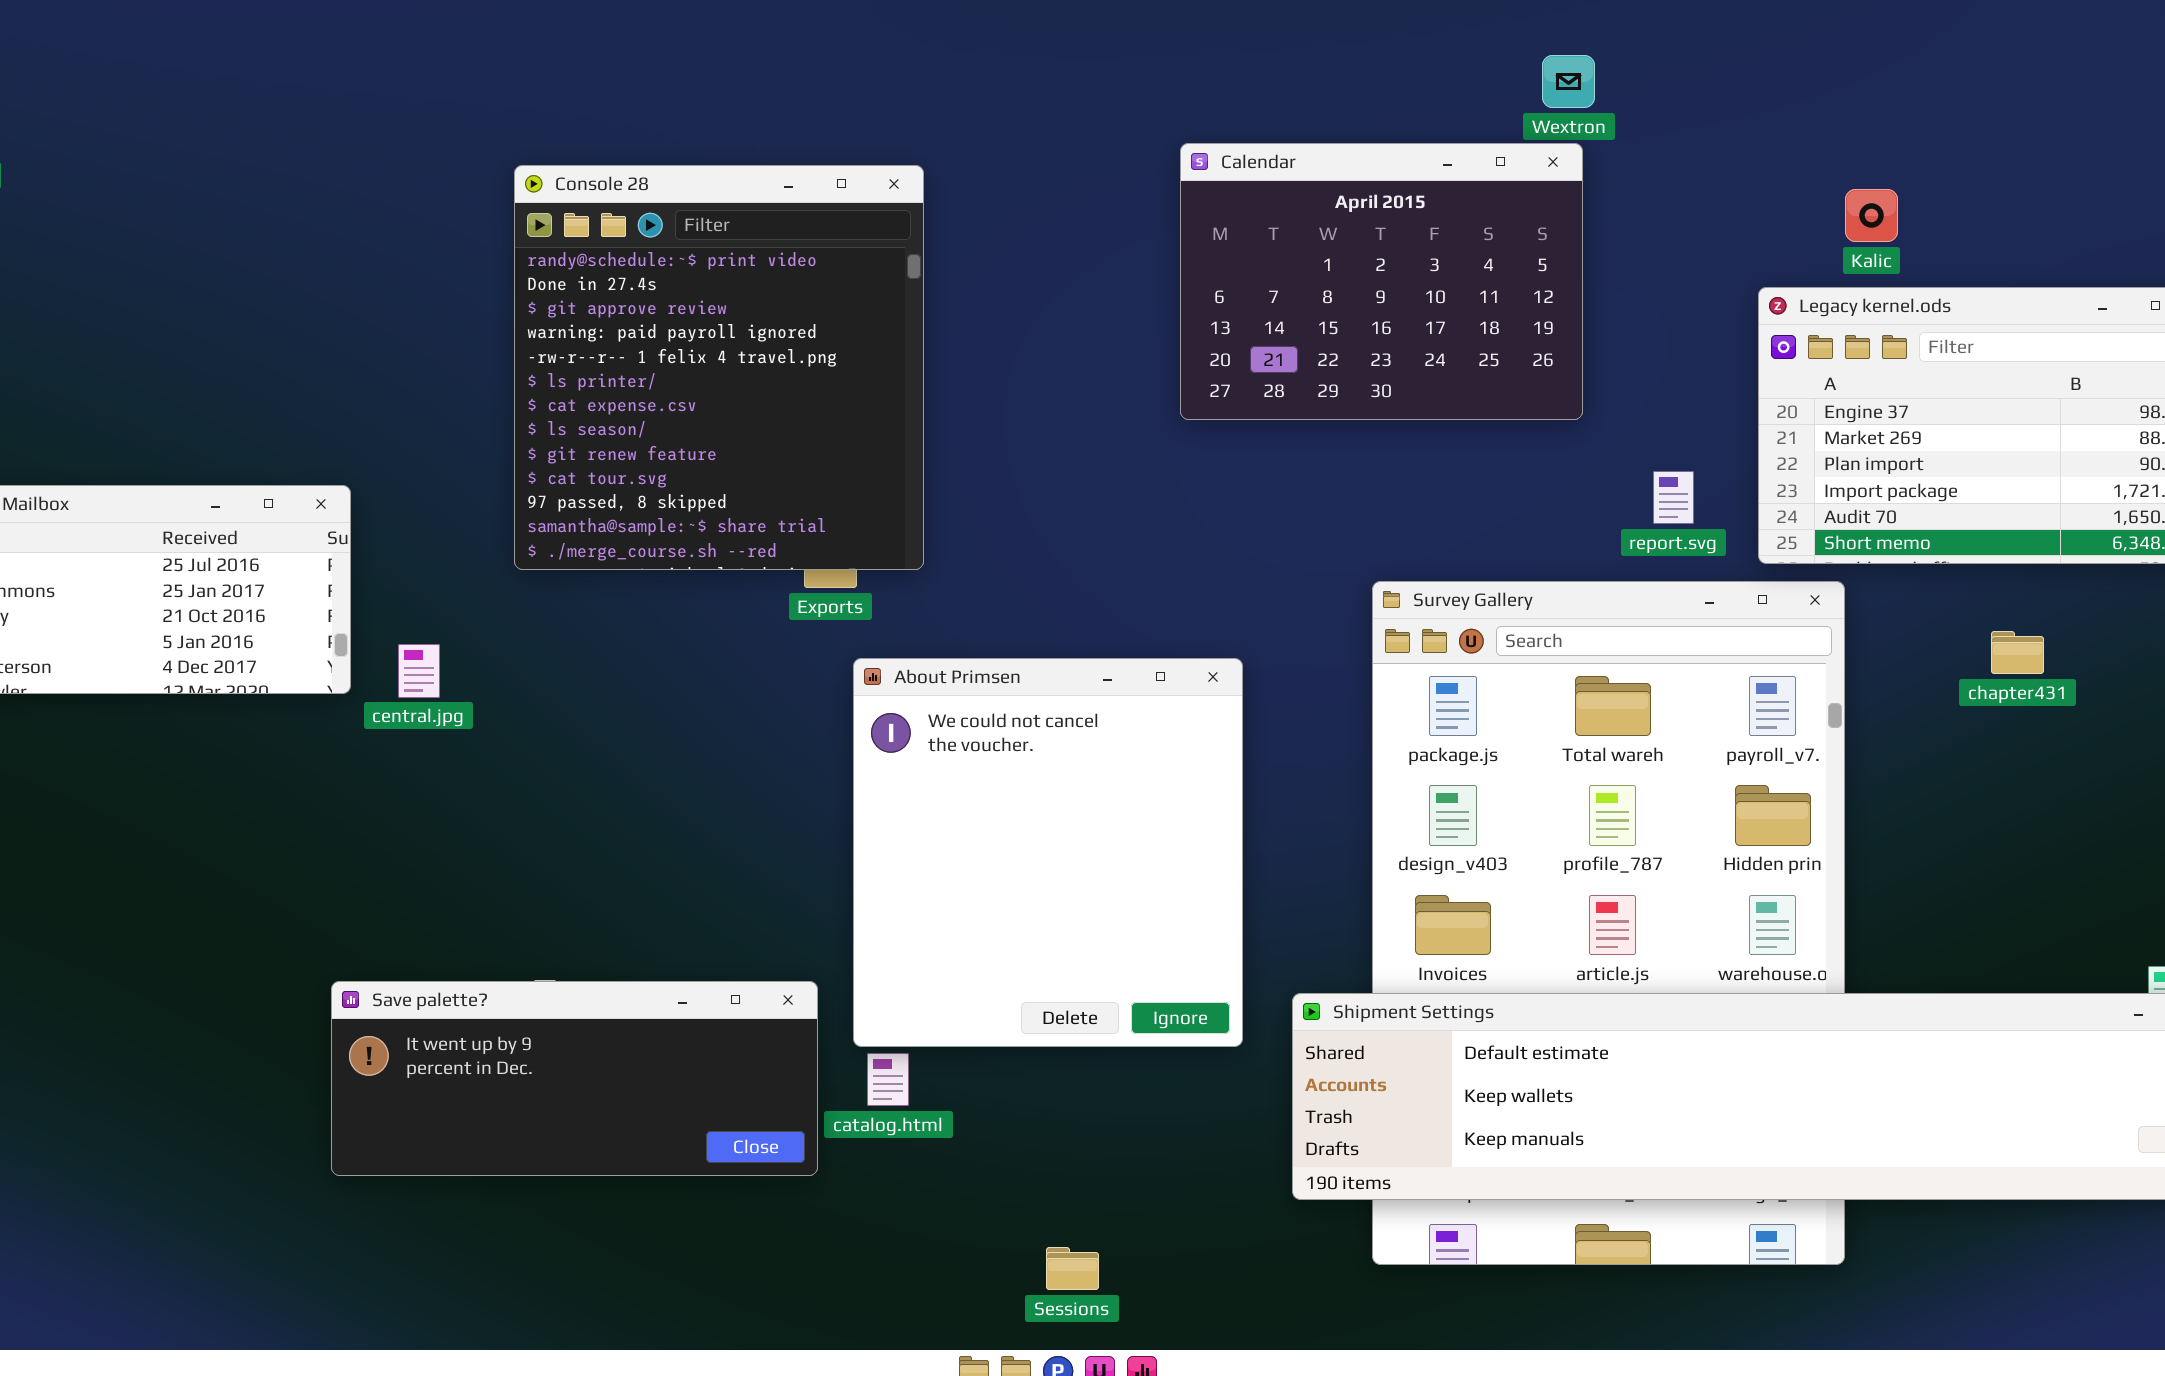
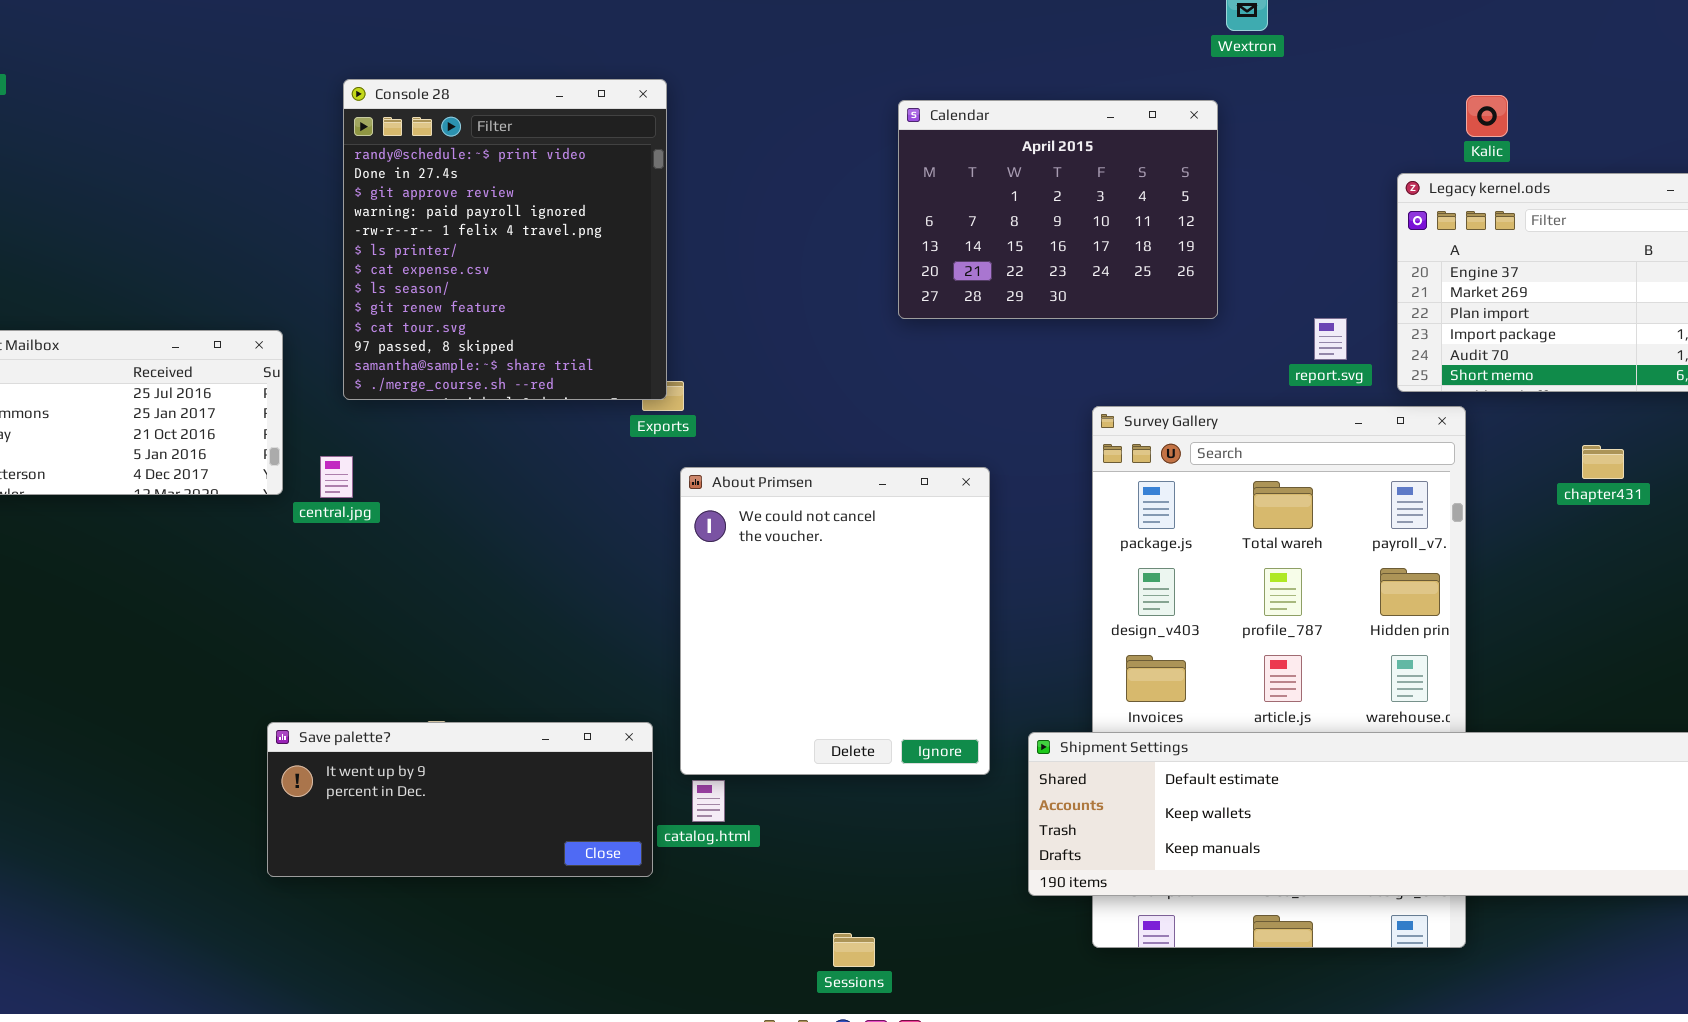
Calendar: [1180,143,1583,420] -> [898,100,1218,319], moved
Console 28: [514,165,924,570] -> [343,79,667,400], moved

